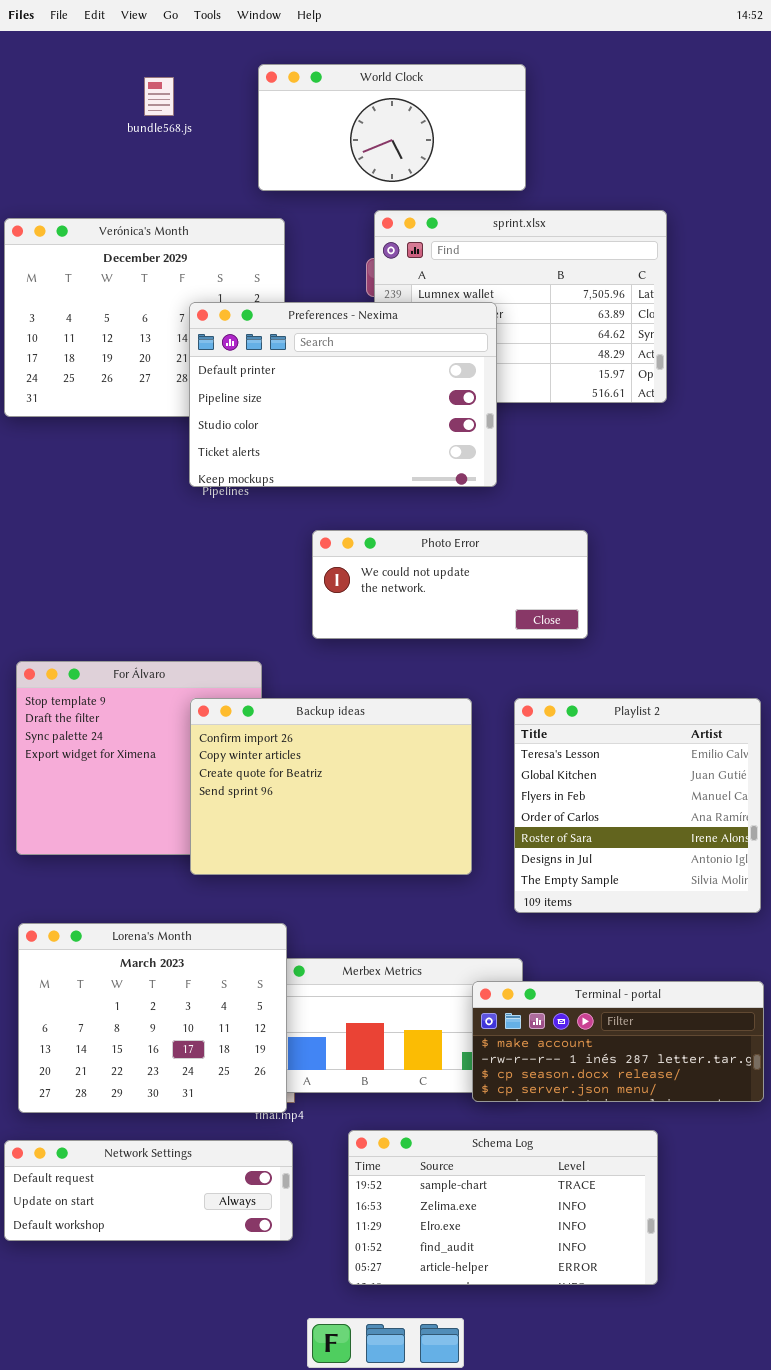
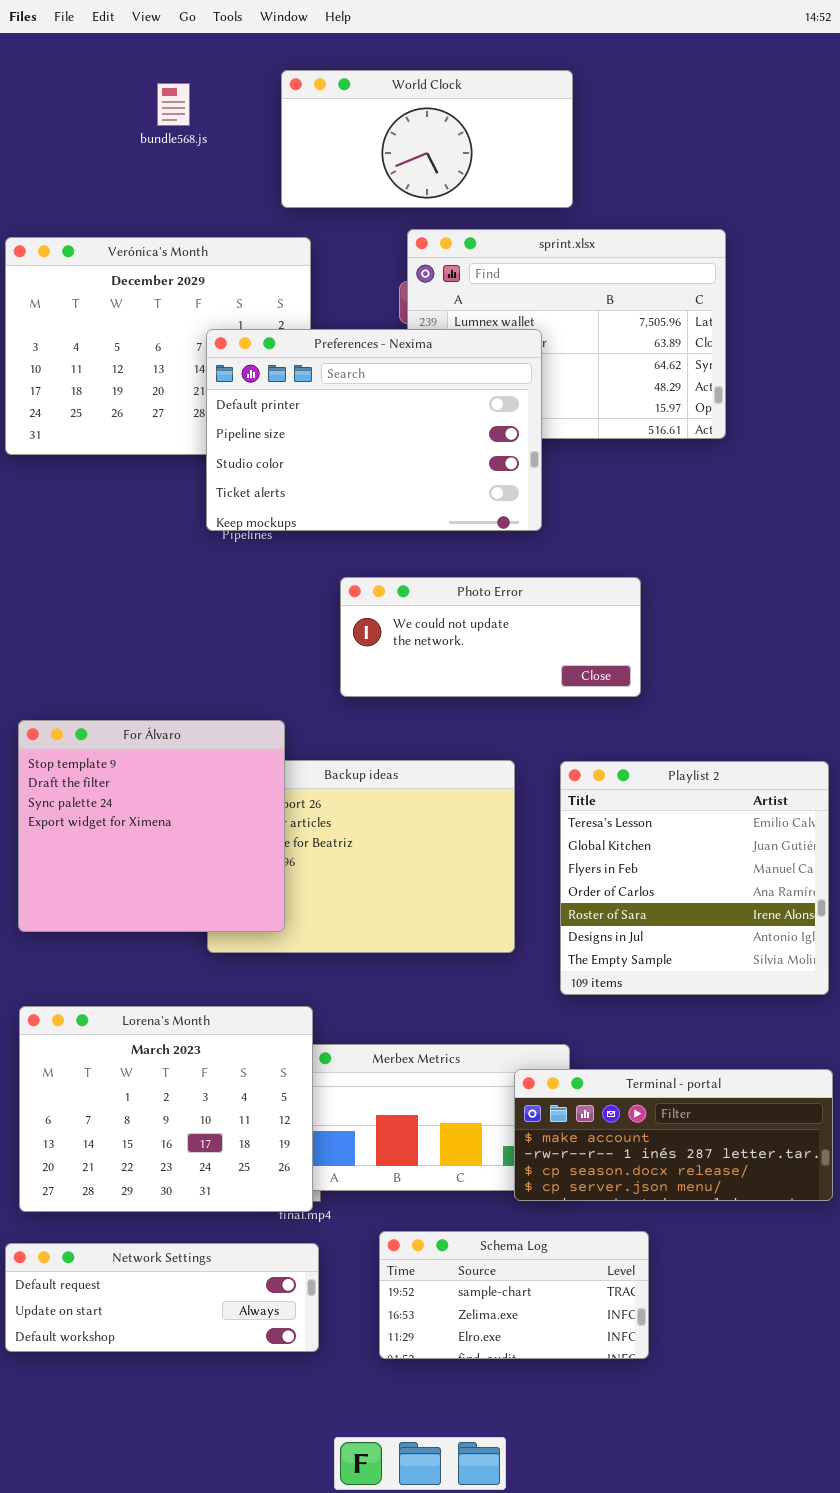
For Álvaro: [16,661,262,855] -> [18,720,285,932], raised
Schema Log: [348,1130,658,1285] -> [379,1231,649,1359], resized

